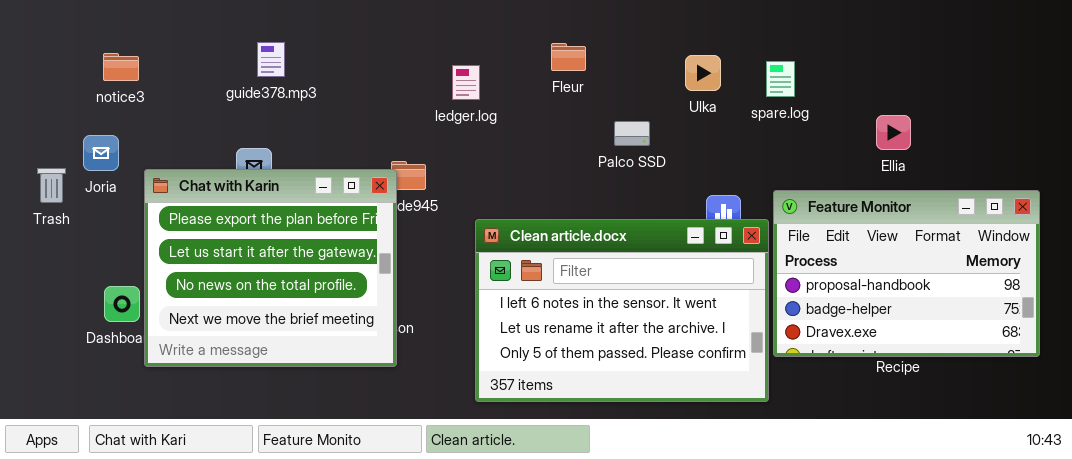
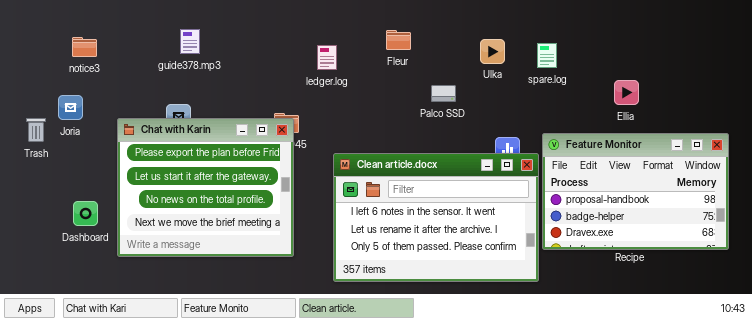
Chat with Karin: [144,169,397,367] -> [117,118,294,257], moved

